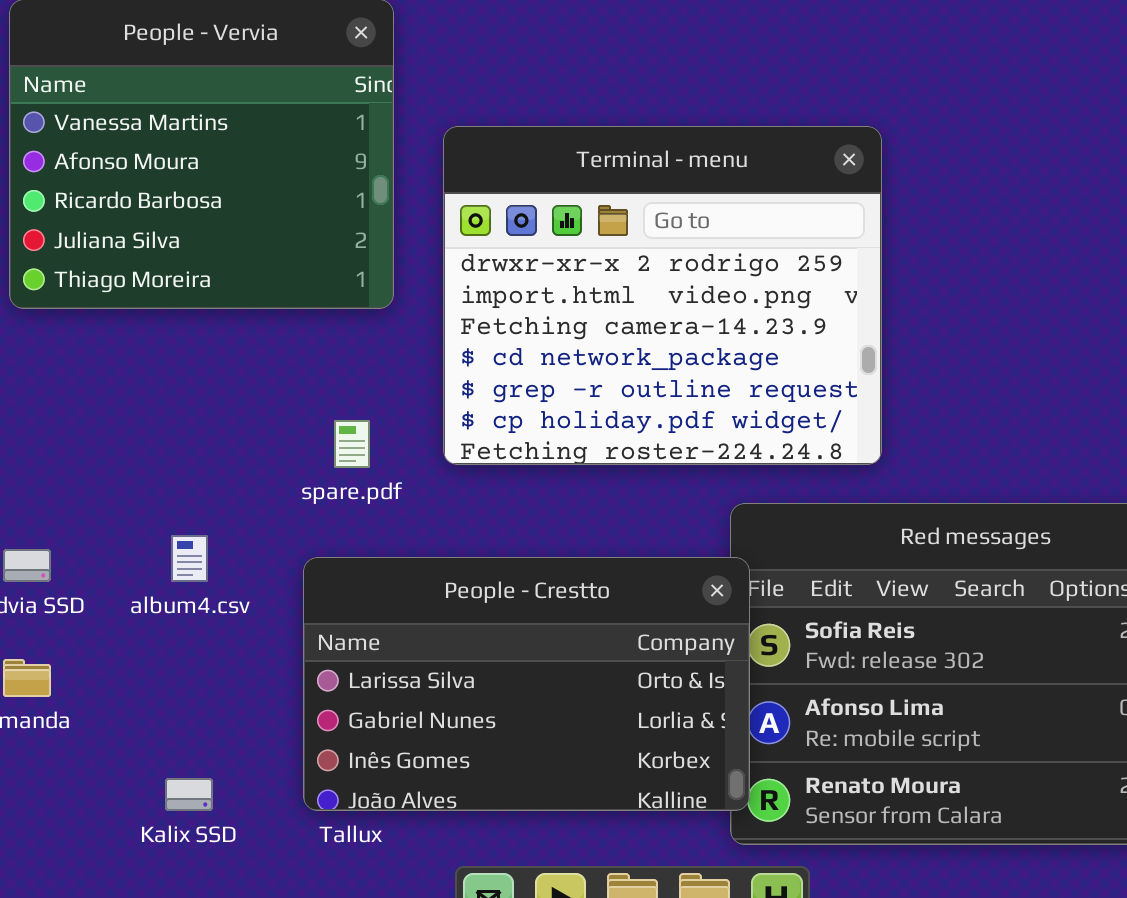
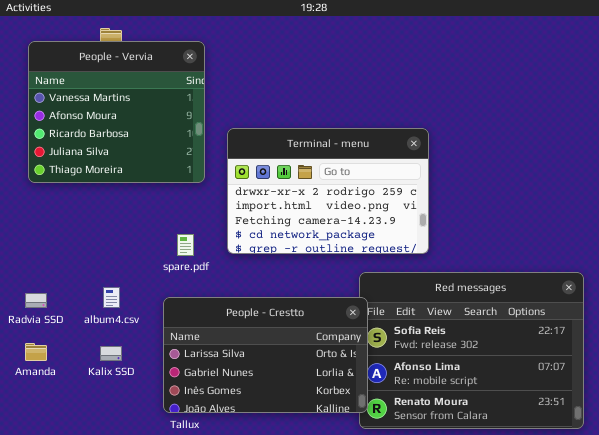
Terminal - menu: [443,126,882,465] -> [227,128,429,254], resized
Kalix SSD: [165,778,213,811] -> [100,346,122,361], moved

